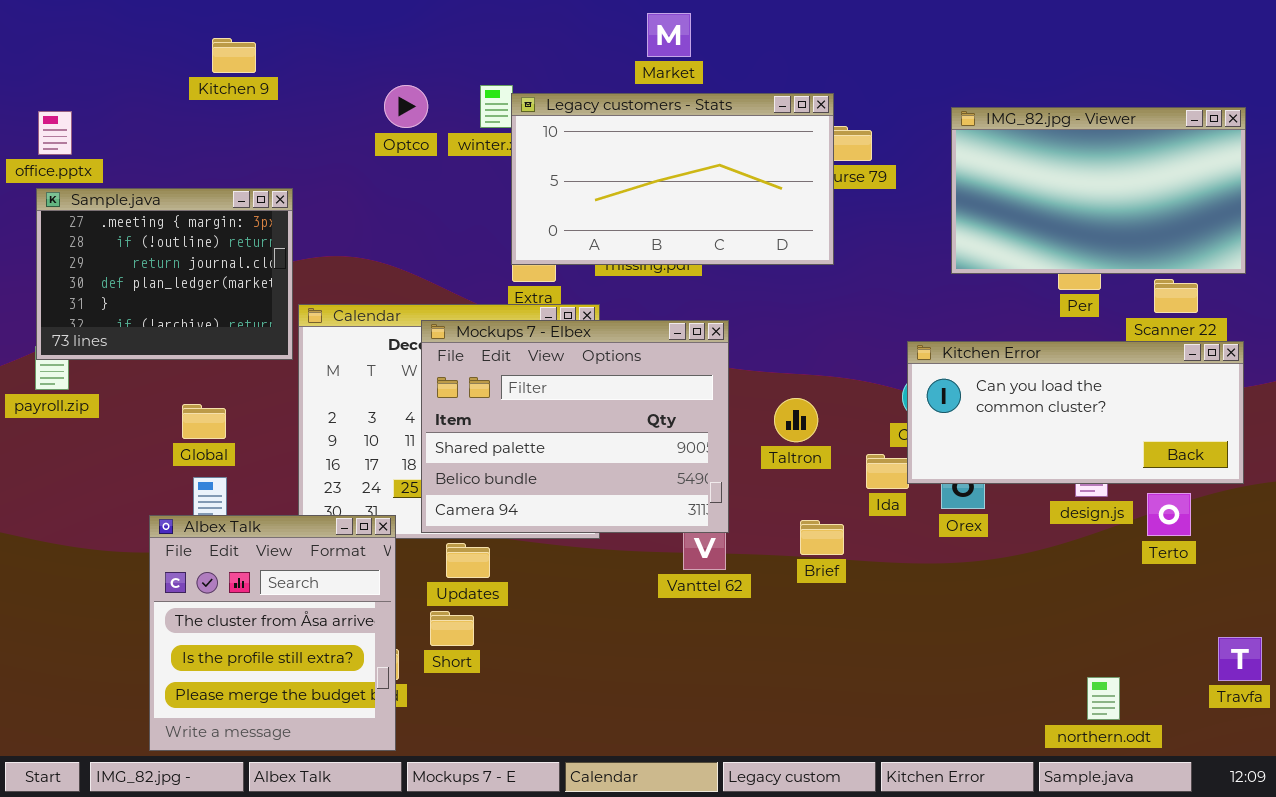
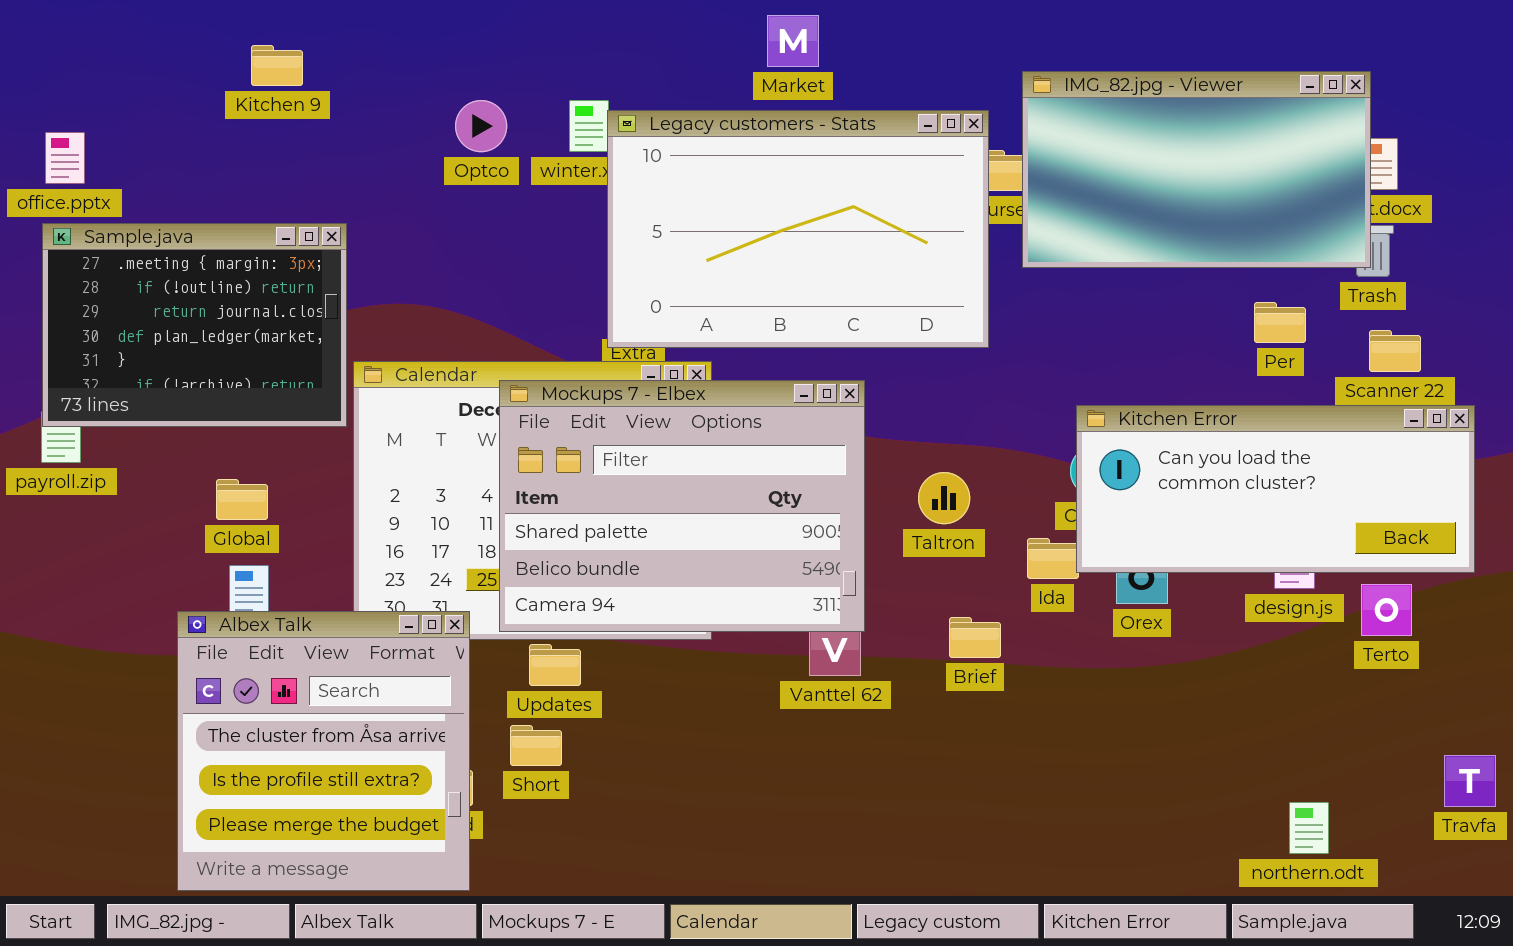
Legacy customers - Stats: [511,93,834,265] -> [607,110,989,348], resized
IMG_82.jpg - Viewer: [951,107,1246,274] -> [1022,71,1371,268], moved

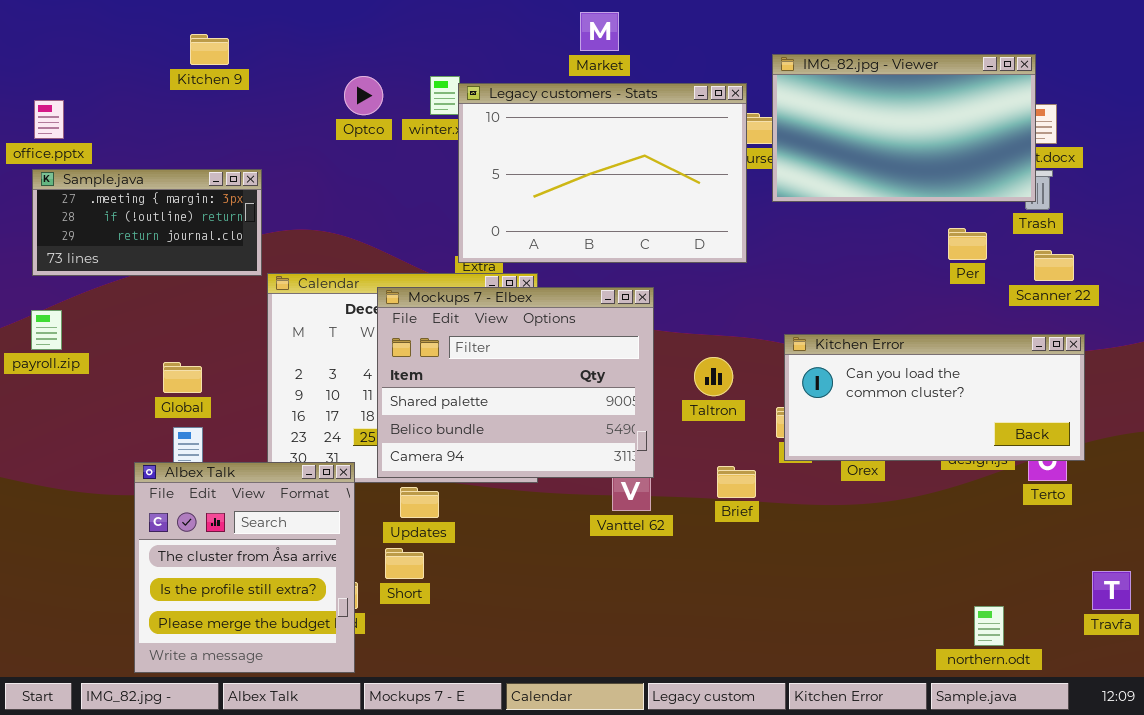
Sample.java: [42,223,347,427] -> [32,169,262,276], resized
Kitchen Error: [1076,405,1475,573] -> [784,334,1085,461], moved

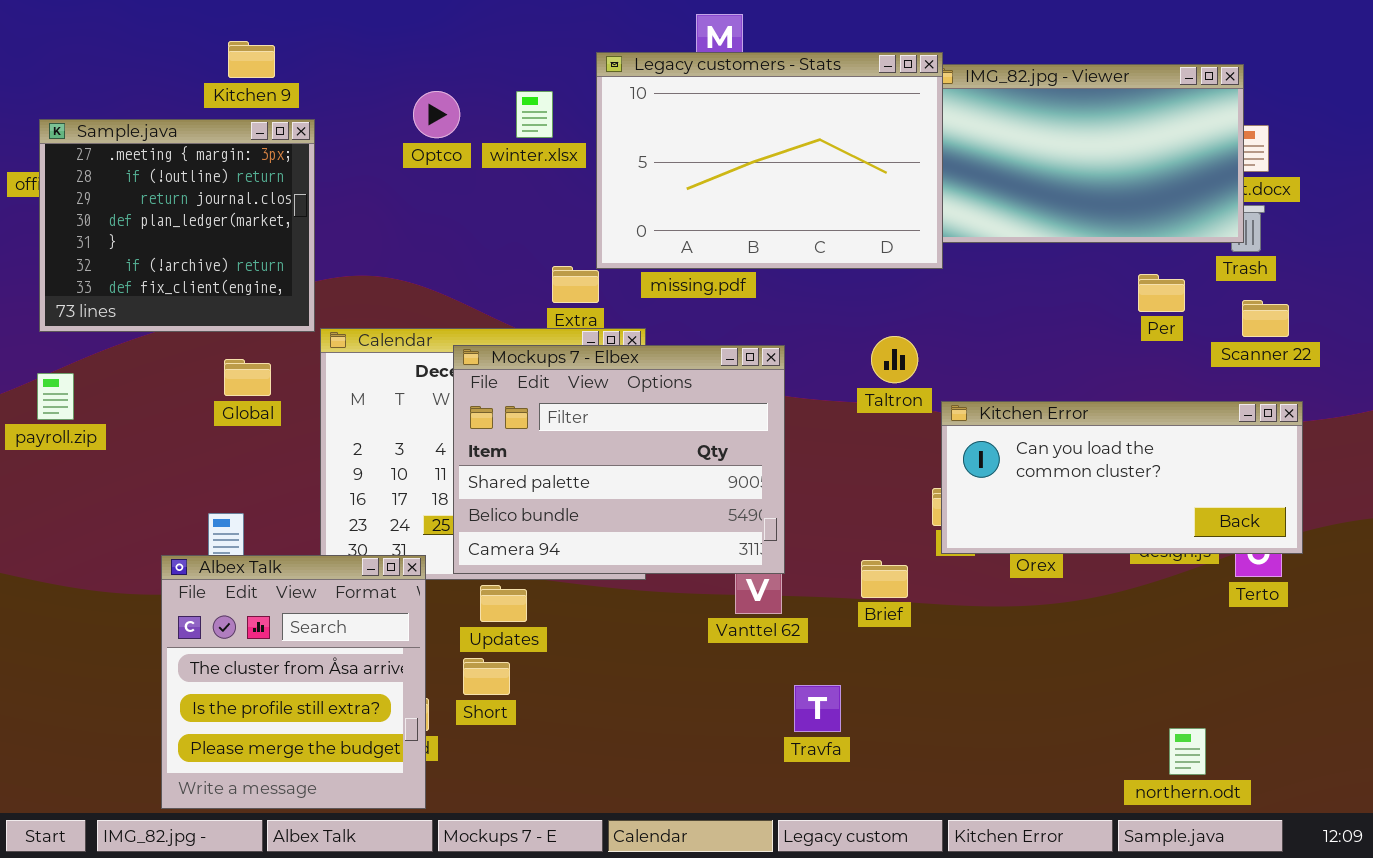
Legacy customers - Stats: [458,83,747,263] -> [596,52,943,269], moved
Sample.java: [32,169,262,276] -> [39,119,315,332], resized
Taltron: [694,357,733,396] -> [871,336,918,383], moved
Global: [163,362,202,393] -> [224,359,271,396], moved
Travfa: [1092,571,1131,610] -> [794,685,841,732], moved

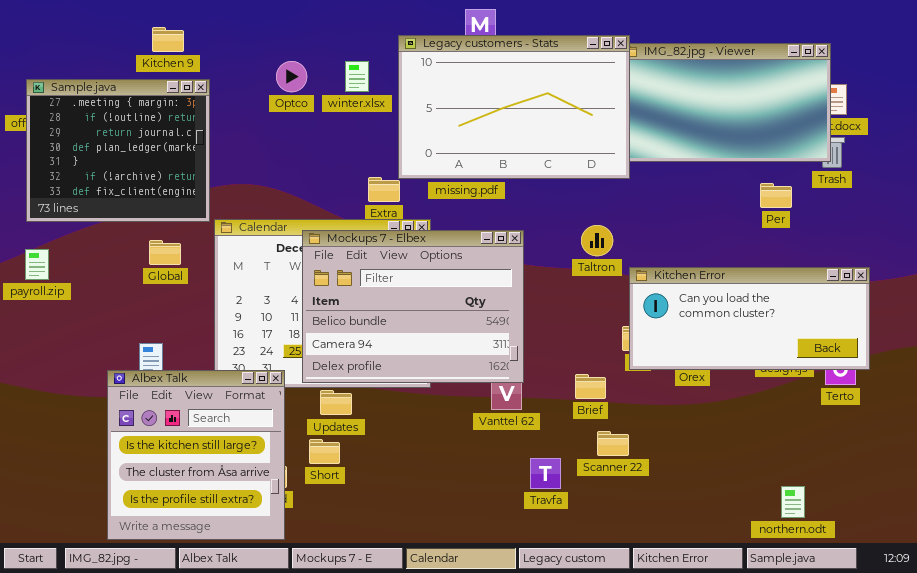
Scanner 22: [1242,300,1289,337] -> [597,431,629,456], moved
Mockups 7 - Elbex: [453,345,785,574] -> [302,230,524,383], scrolled down 1 row
Albex Talk: [161,555,426,809] -> [107,370,285,540], scrolled up 1 row

